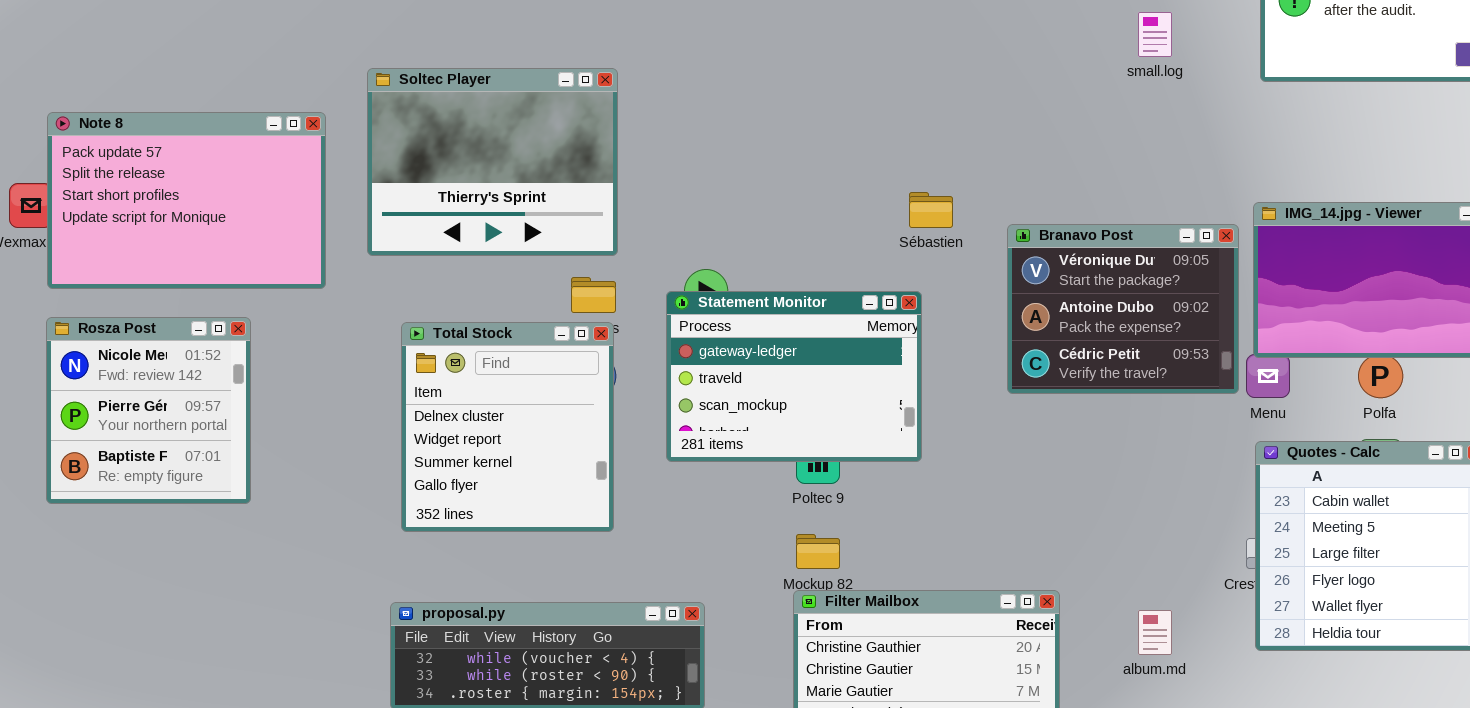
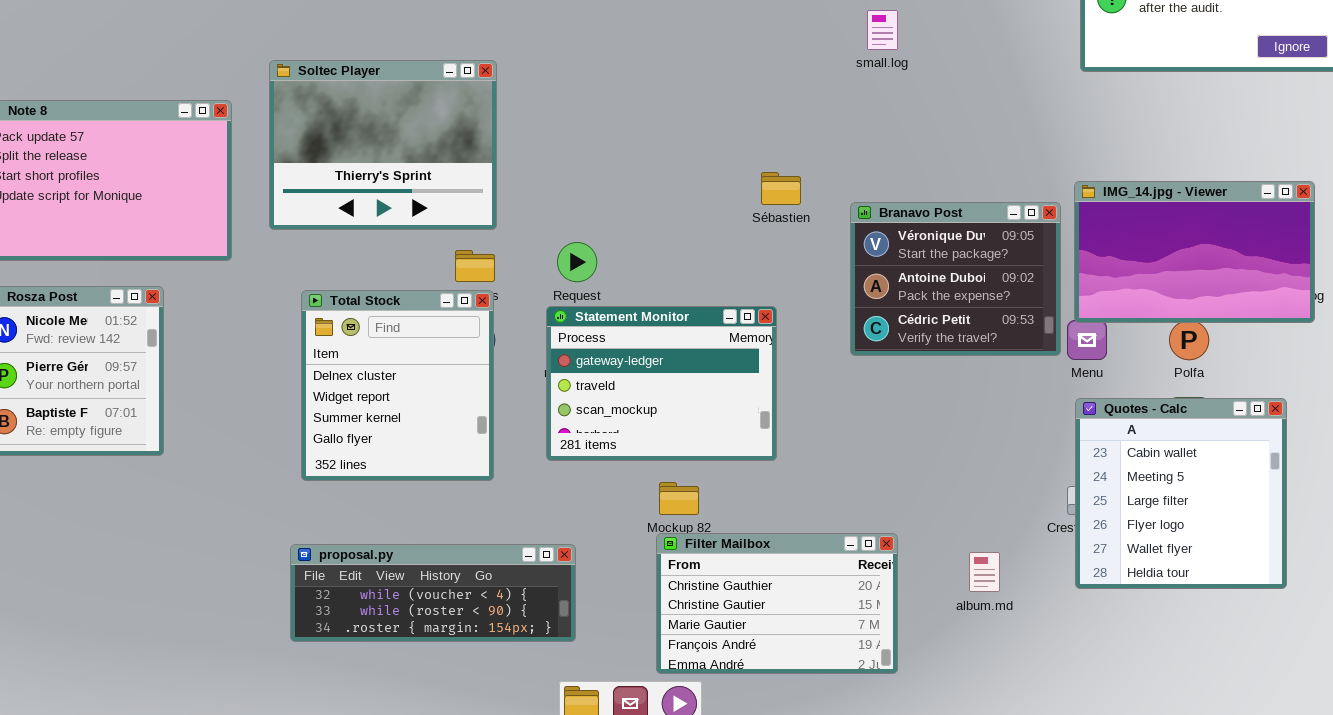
small.log: [1138,12,1172,57] -> [867,10,898,50], moved
Statement Monitor: [666,291,922,462] -> [546,306,777,461], moved

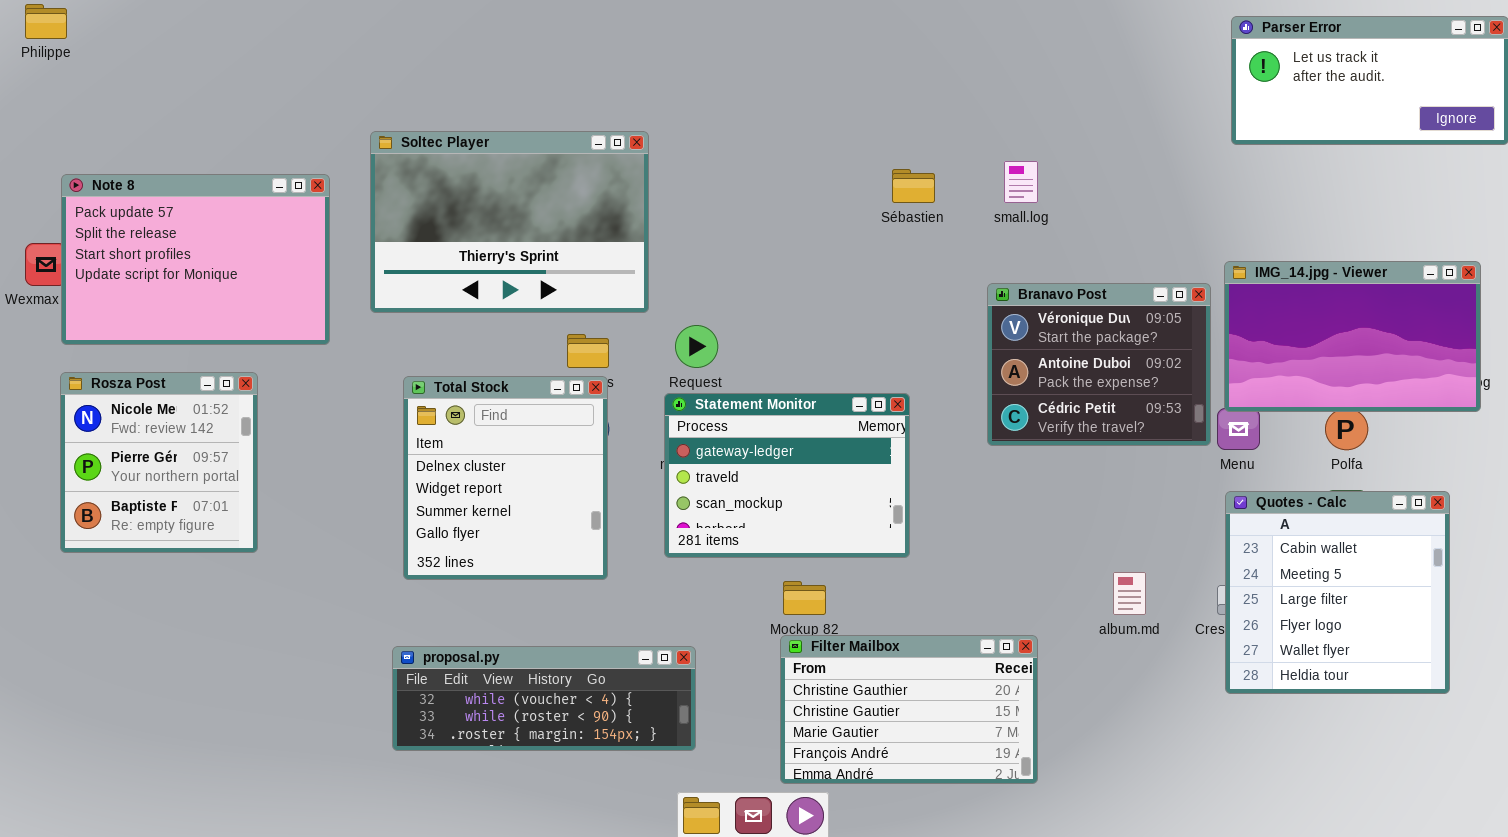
small.log: [867,10,898,50] -> [1004,161,1038,203], moved
Soltec Player: [269,60,497,230] -> [370,131,649,313], resized
Sébastien: [761,172,801,205] -> [892,169,935,203], moved
album.md: [969,552,1000,592] -> [1113,572,1146,615], moved

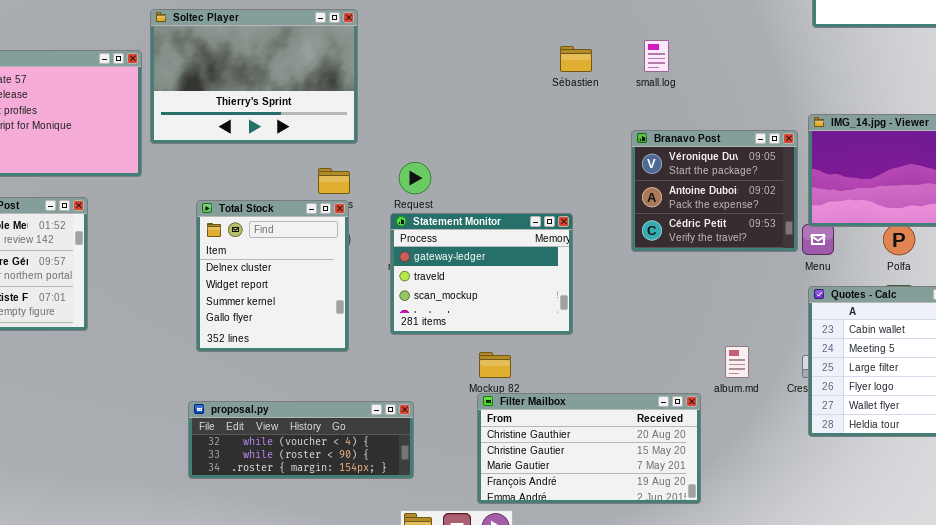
Soltec Player: [370,131,649,313] -> [150,9,358,144], moved
Filter Mailbox: [780,635,1038,784] -> [477,393,701,504], resized

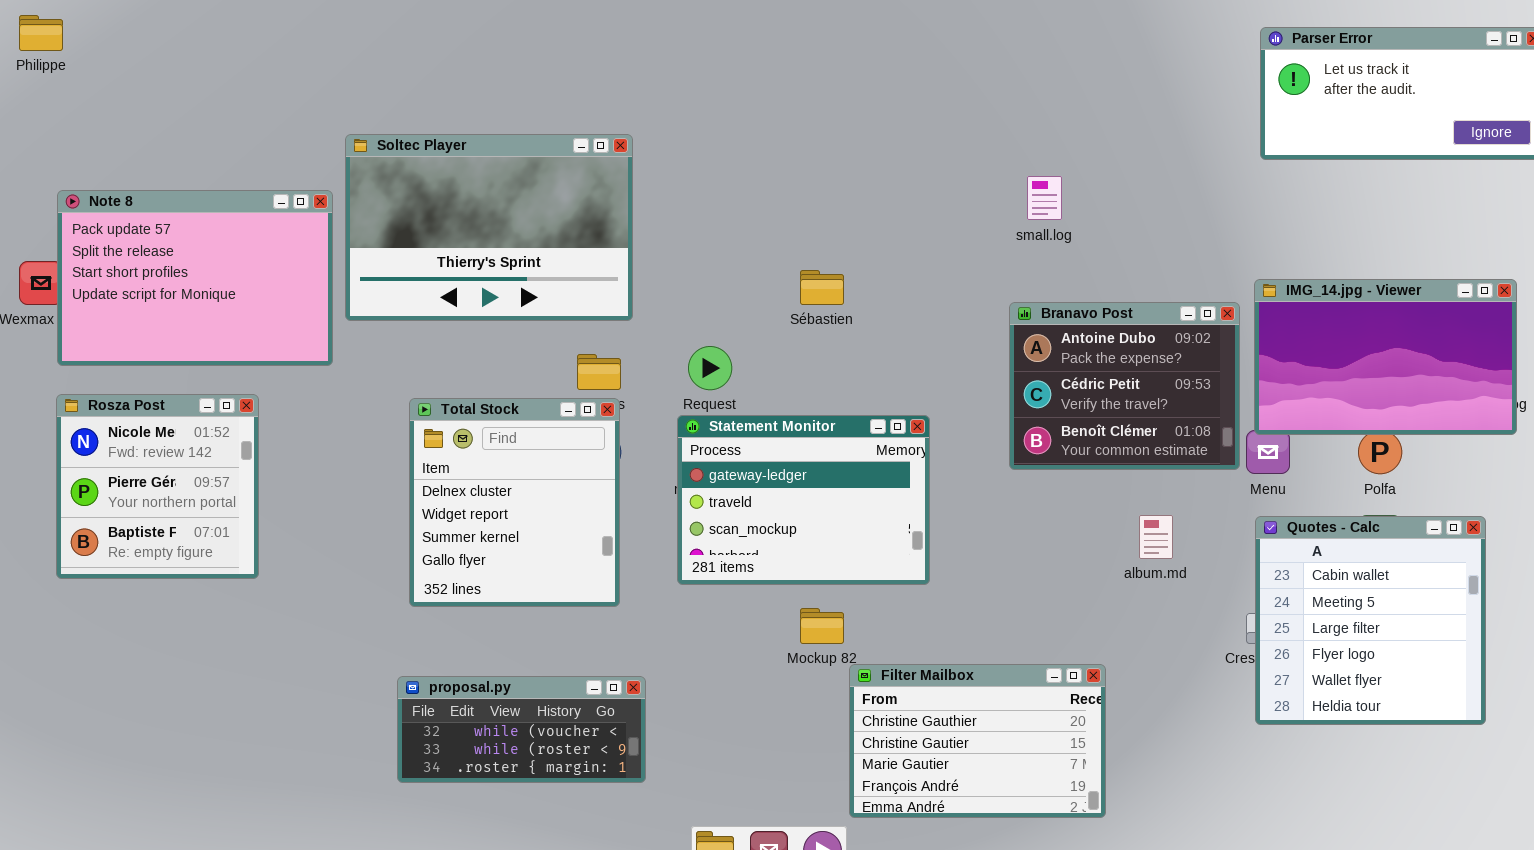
Sébastien: [560,46,592,72] -> [800,270,844,305], moved
Branavo Post: [631,130,798,252] -> [1009,302,1240,470], scrolled down 1 row
album.md: [725,346,749,378] -> [1139,515,1173,559], moved
Filter Mailbox: [477,393,701,504] -> [849,664,1106,818], resized
proposal.py: [188,401,414,479] -> [397,676,646,783], resized

